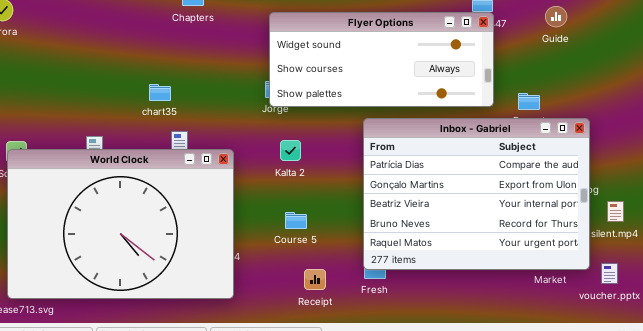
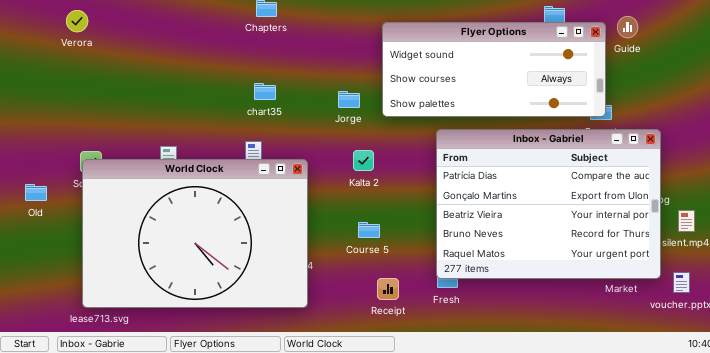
Flyer Options: [269,12,494,107] -> [382,22,606,117], moved
chart35: [149,84,171,101] -> [254,83,276,100], moved

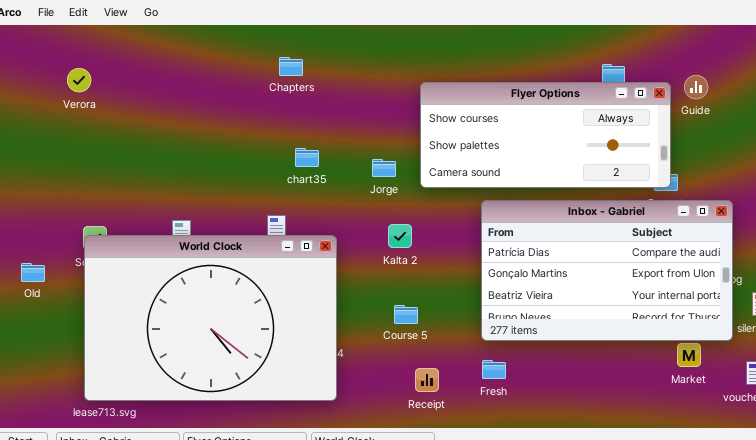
Flyer Options: [382,22,606,117] -> [420,82,671,188], scrolled down 1 row
chart35: [254,83,276,100] -> [295,148,319,167], moved
Inbox - Gabriel: [436,129,661,279] -> [481,200,733,341], resized

